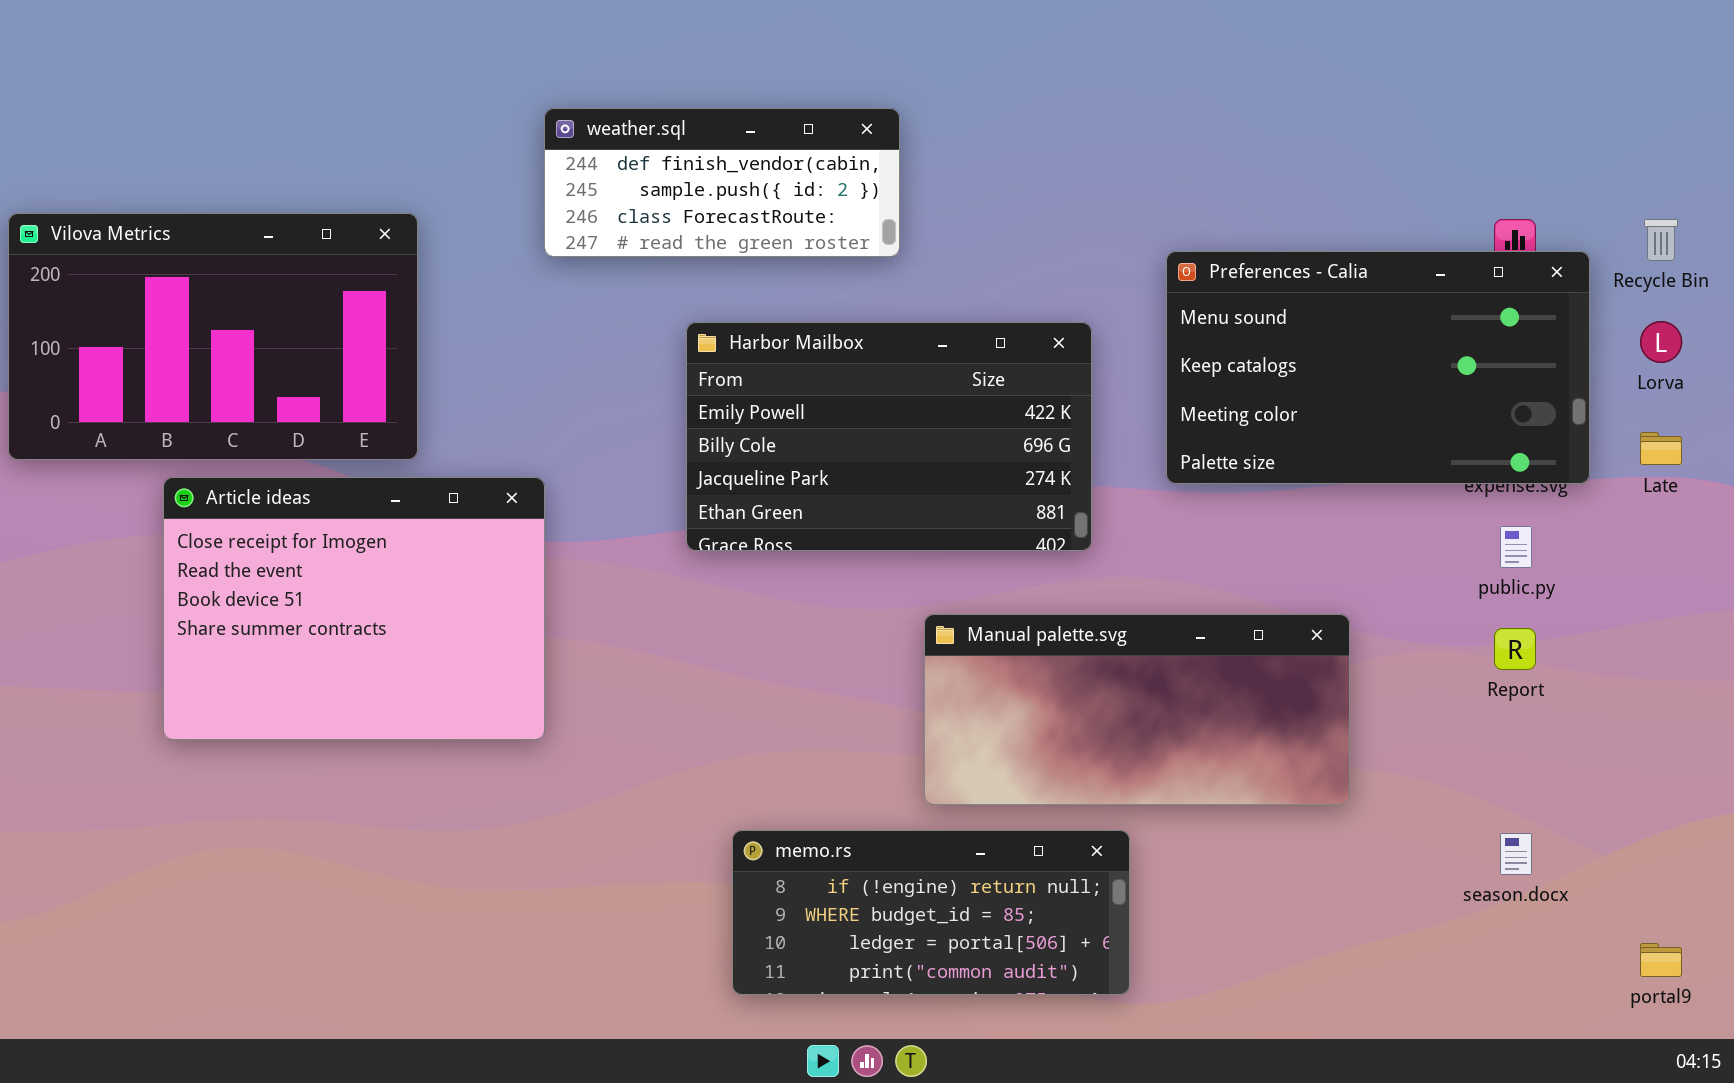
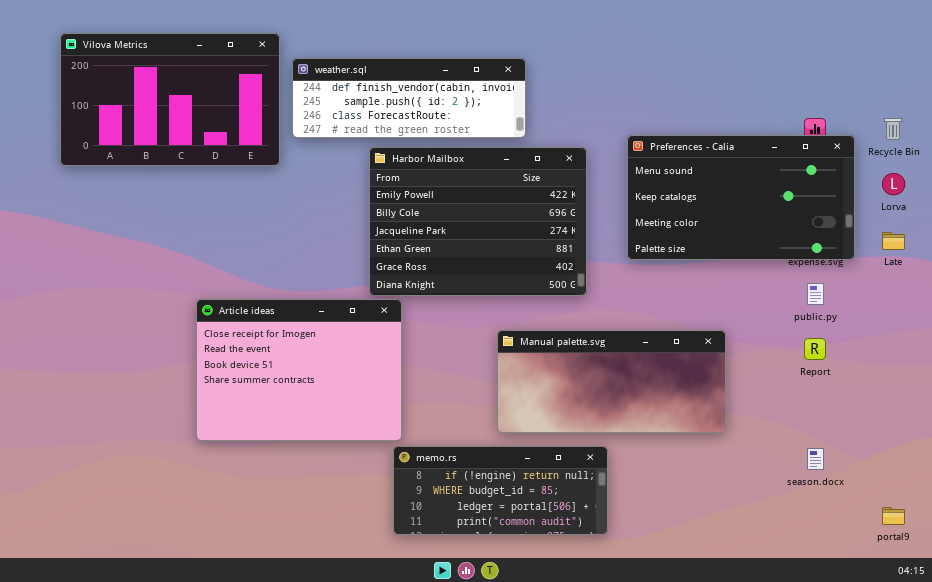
weather.sql: [544,108,900,257] -> [292,58,526,138], resized
Vilova Metrics: [8,213,418,460] -> [60,33,280,166], moved
Harbor Mailbox: [686,322,1092,551] -> [369,147,587,296], resized
Article ideas: [163,477,545,740] -> [196,299,402,441], moved

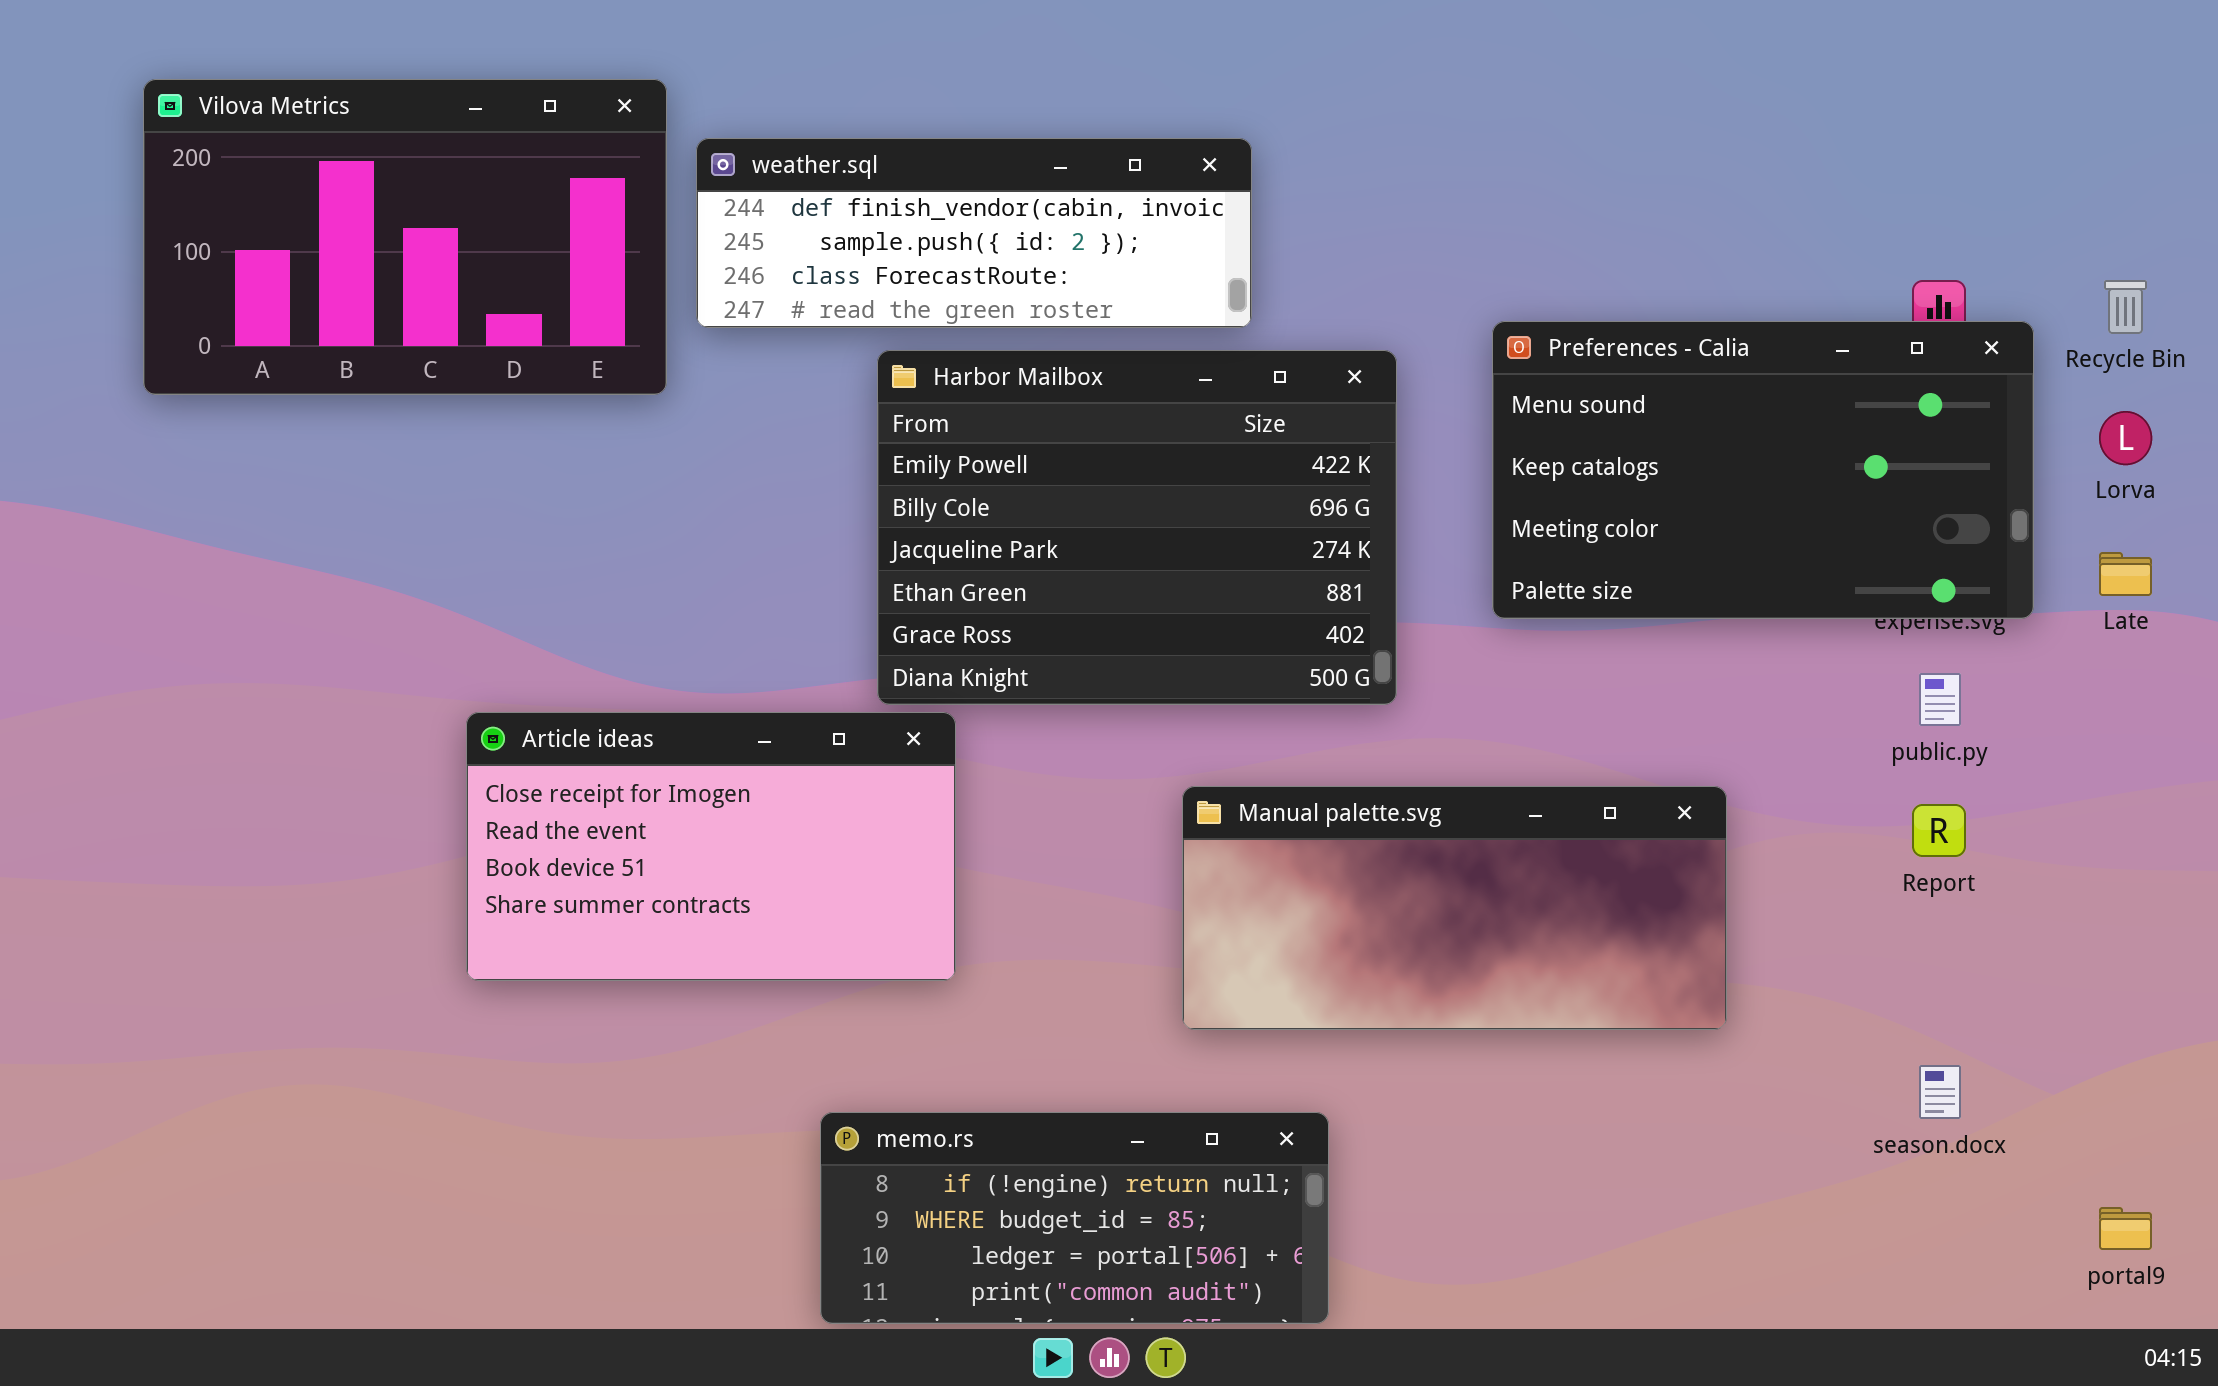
Article ideas: [196,299,402,441] -> [466,712,956,981], resized
memo.rs: [393,446,608,535] -> [820,1112,1329,1324], moved

